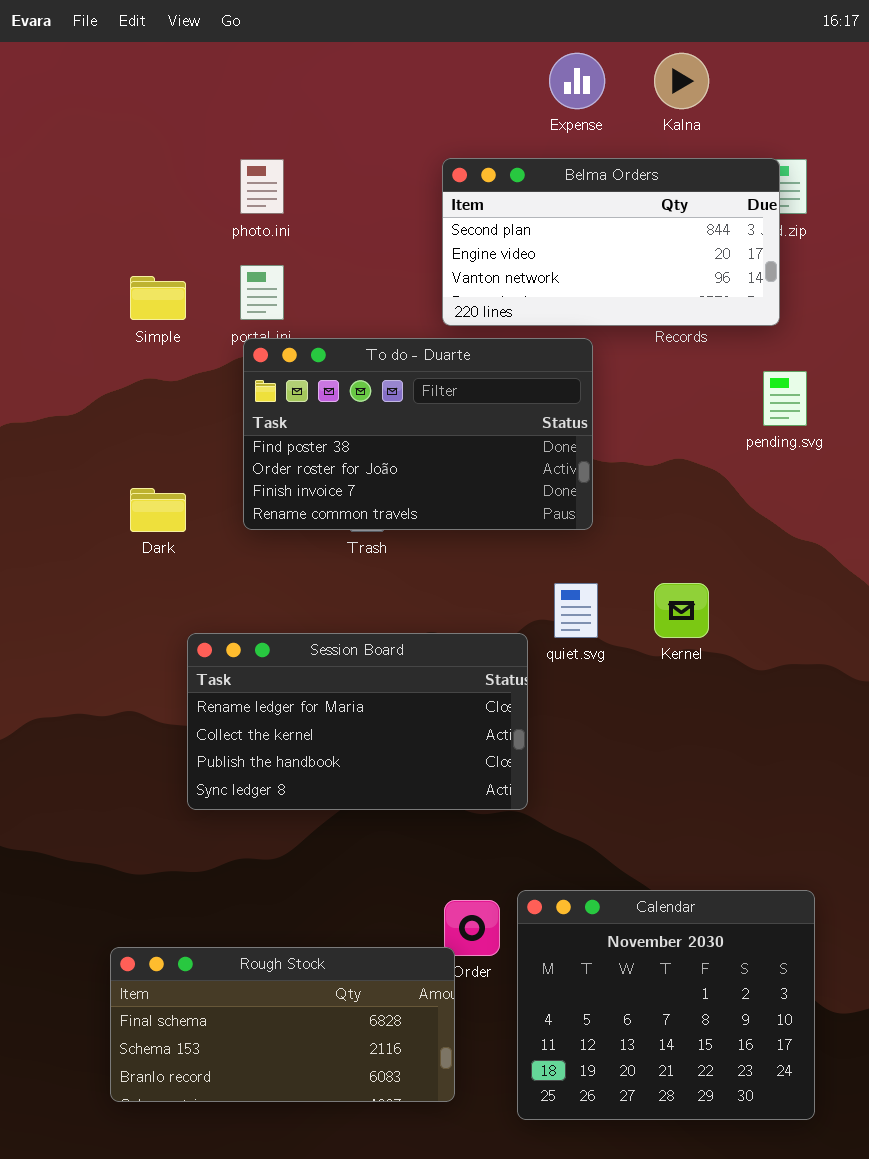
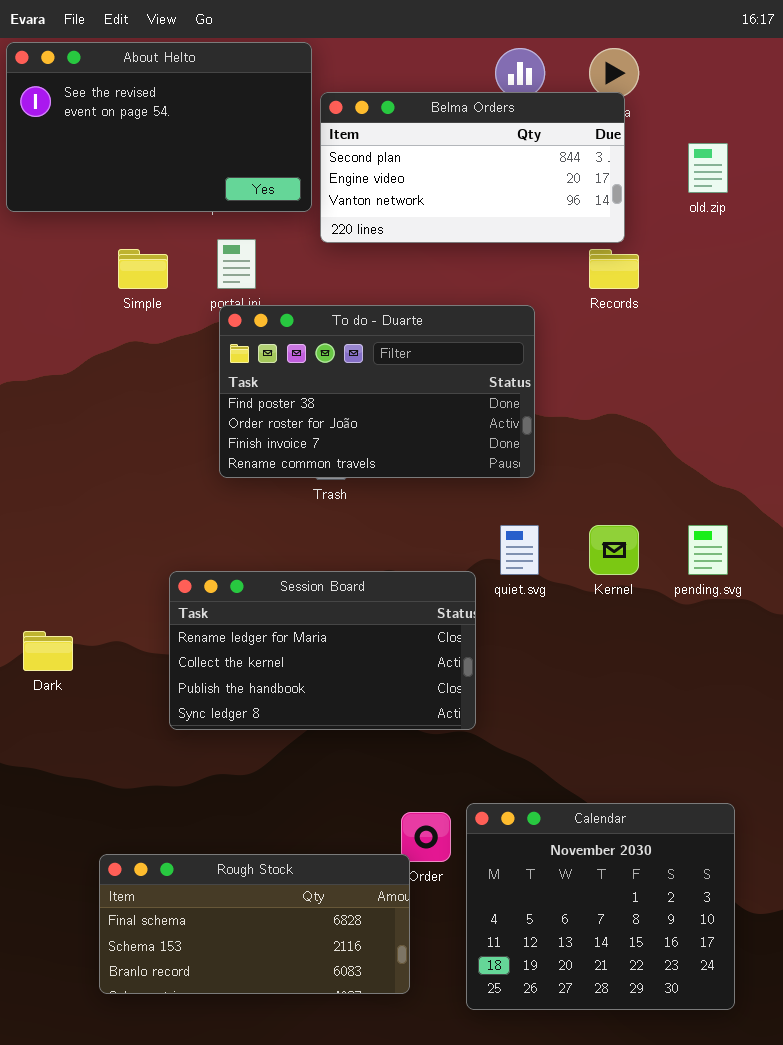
About Helto: none -> [6,42,312,212], opened
Belma Orders: [442,158,780,326] -> [320,92,625,243], moved
pending.svg: [763,371,807,426] -> [688,525,728,575], moved
Dark: [130,488,186,532] -> [23,631,73,671], moved

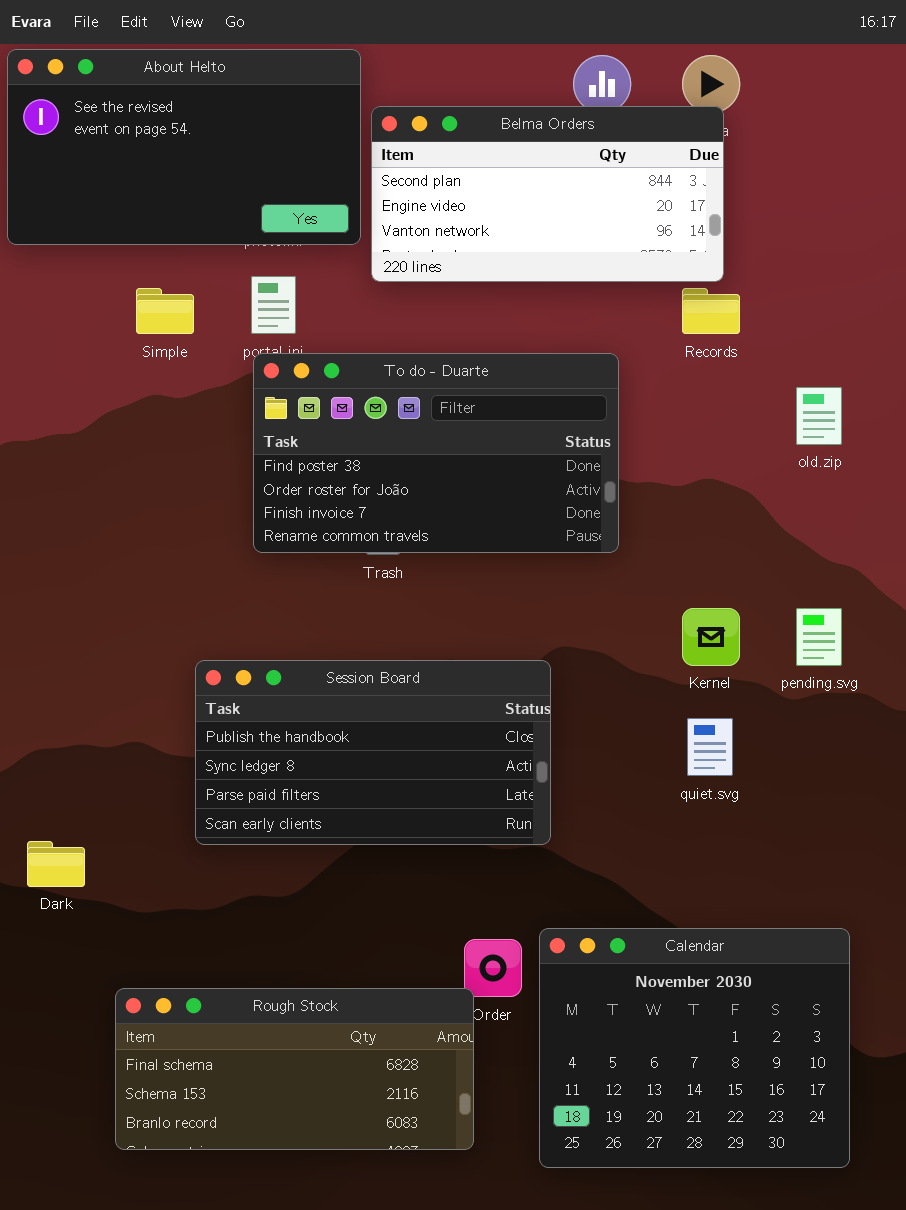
old.zip: [688,143,728,193] -> [796,387,842,445], moved
quiet.svg: [500,525,539,575] -> [687,718,733,776], moved
Session Board: [169,571,476,730] -> [195,660,551,845], scrolled down 2 rows
Dark: [23,631,73,671] -> [27,841,85,887], moved

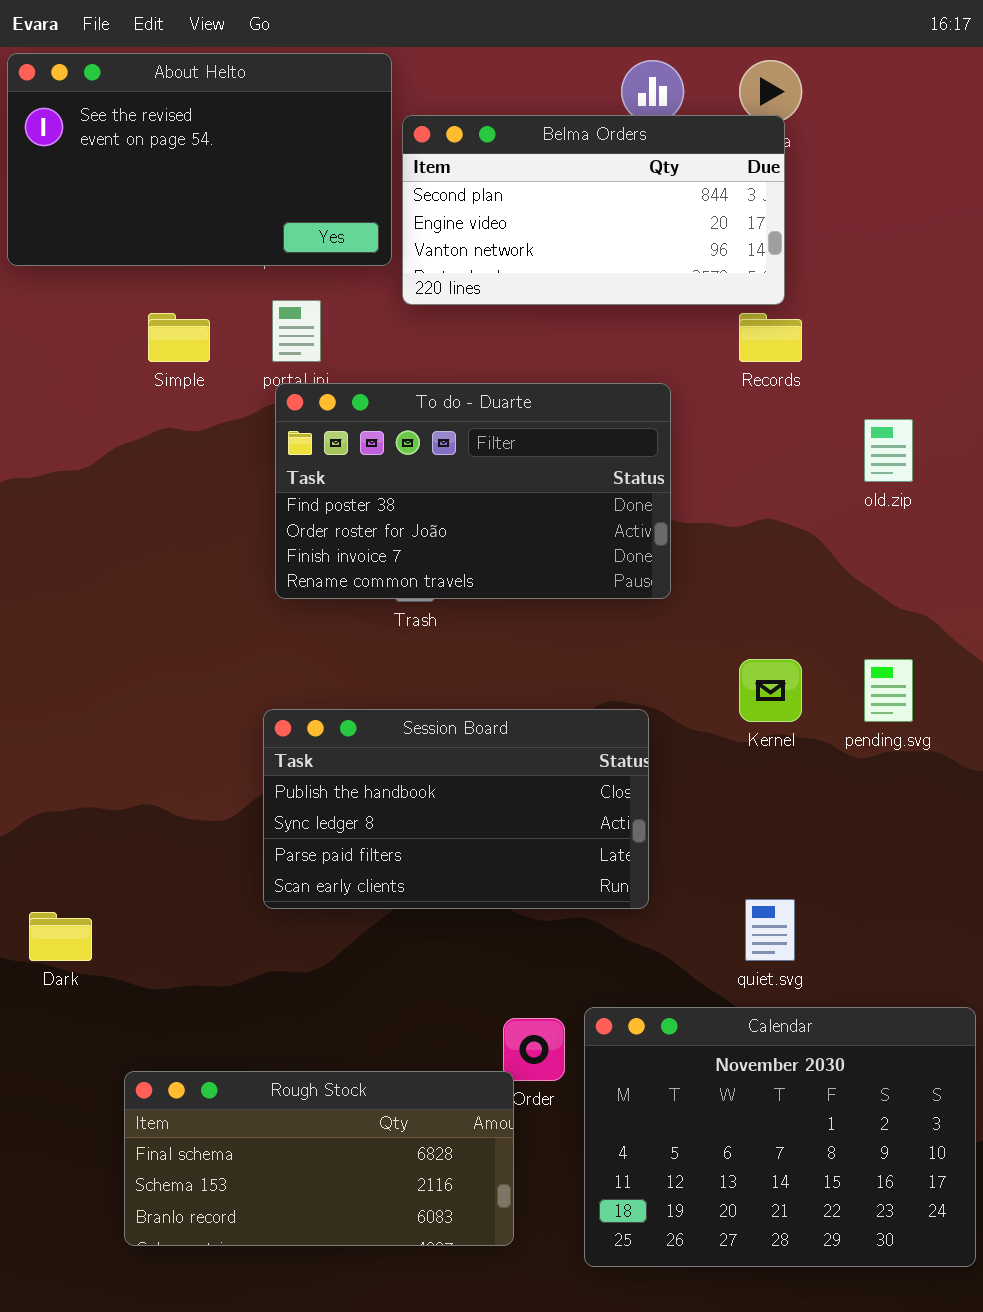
Session Board: [195,660,551,845] -> [263,709,649,909], moved
quiet.svg: [687,718,733,776] -> [745,899,795,961], moved
Calendar: [539,928,850,1168] -> [584,1007,976,1267], resized

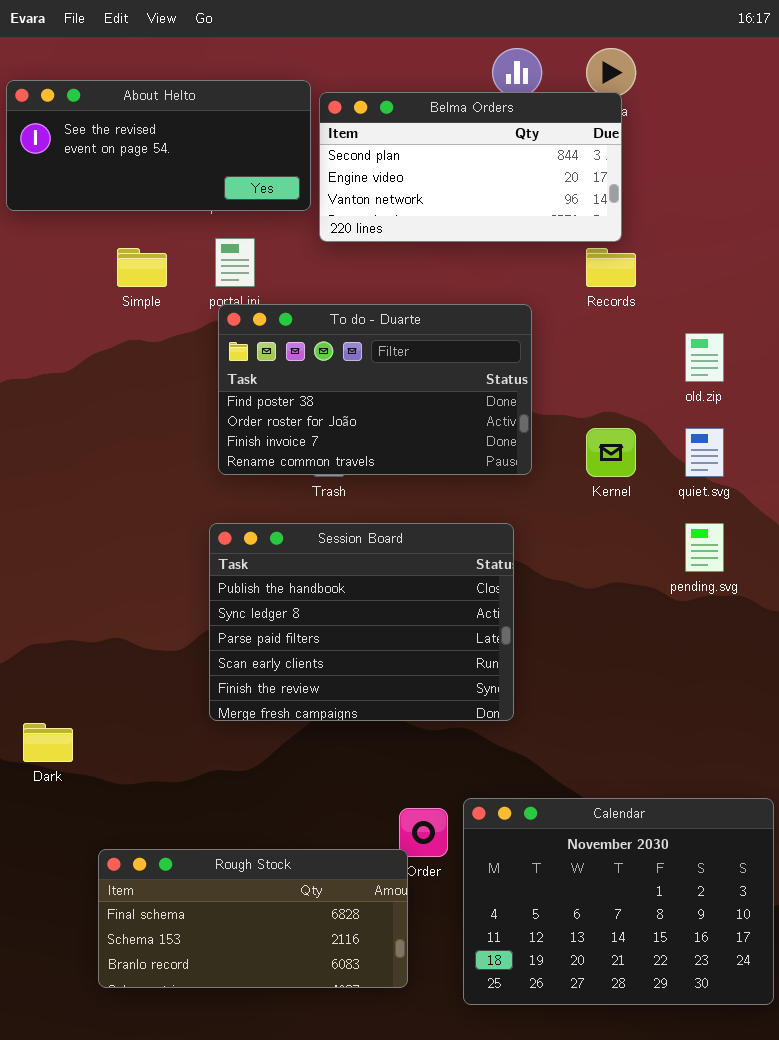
About Helto: [7,53,392,266] -> [6,80,311,211], resized
Kernel: [739,659,802,722] -> [586,428,636,477], moved
Session Board: [263,709,649,909] -> [209,523,514,721], resized
quiet.svg: [745,899,795,961] -> [685,428,724,477], moved

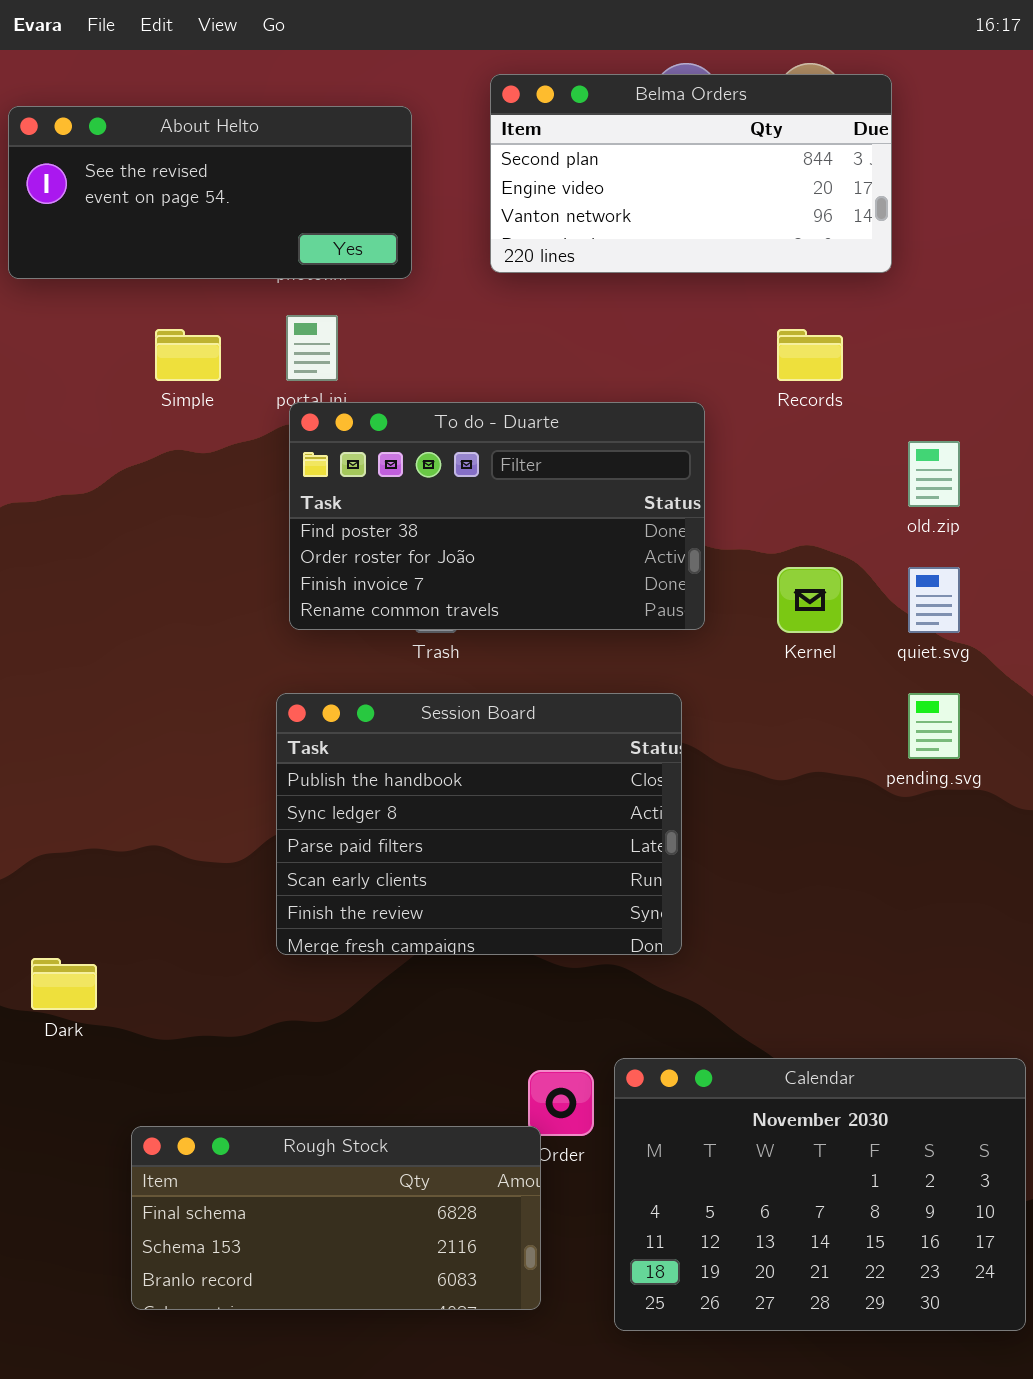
Belma Orders: [319,92,622,242] -> [490,74,892,273], moved

